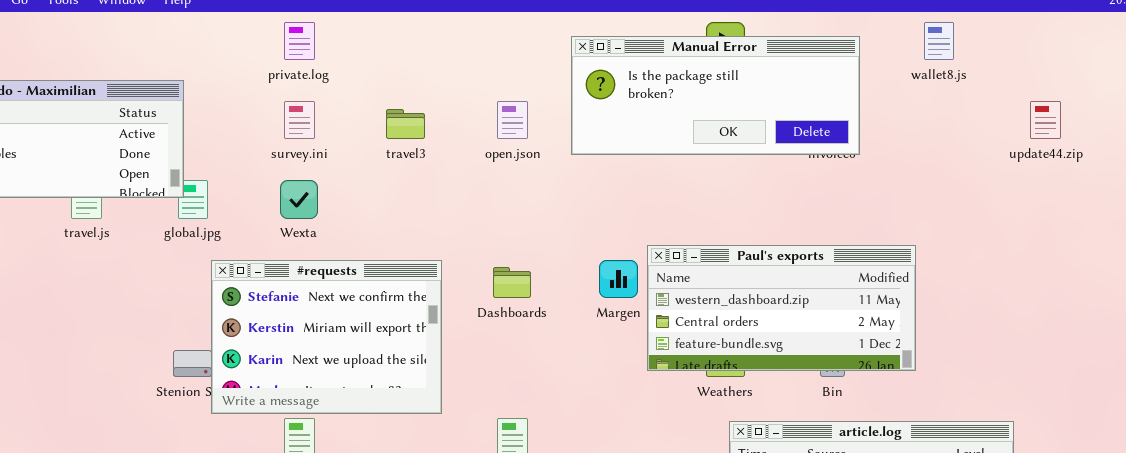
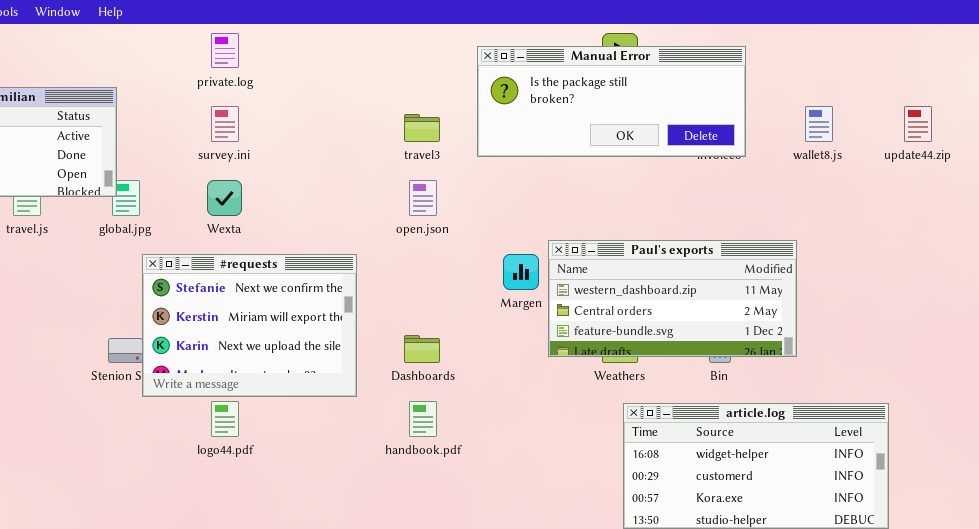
wallet8.js: [924,22,954,60] -> [805,106,833,142], moved
open.json: [497,101,528,139] -> [409,180,437,216], moved
travel3: [386,109,425,139] -> [404,114,440,142], moved
Dashboards: [493,267,531,298] -> [404,335,440,363], moved

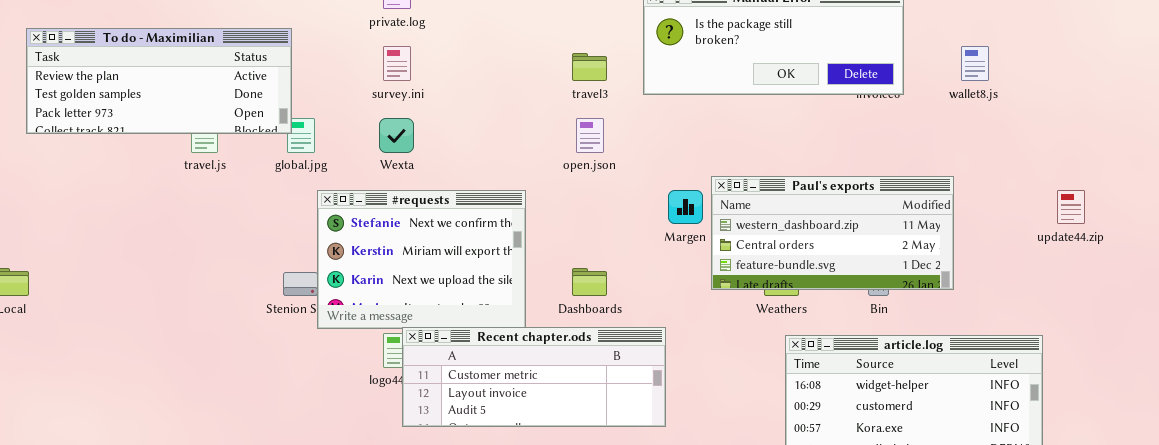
update44.zip: [904,106,932,142] -> [1057,190,1085,224], moved
Recent chapter.ods: none -> [402,327,666,427], opened

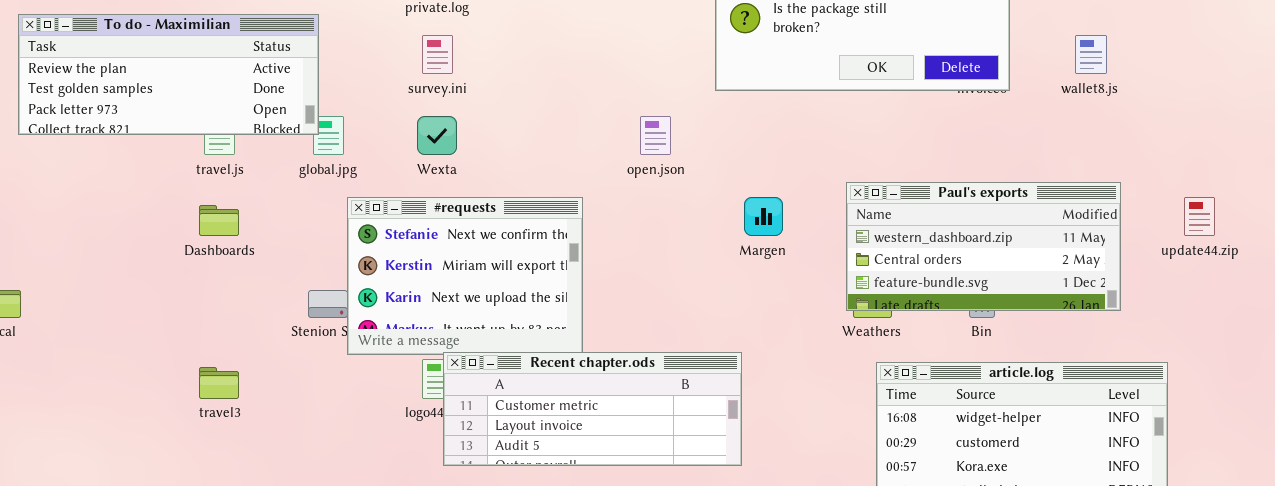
travel3: [572,53,607,81] -> [199,367,239,399], moved
Paul's exports: [711,176,954,290] -> [846,182,1121,311], moved
Dashboards: [572,268,607,296] -> [199,205,239,236], moved

